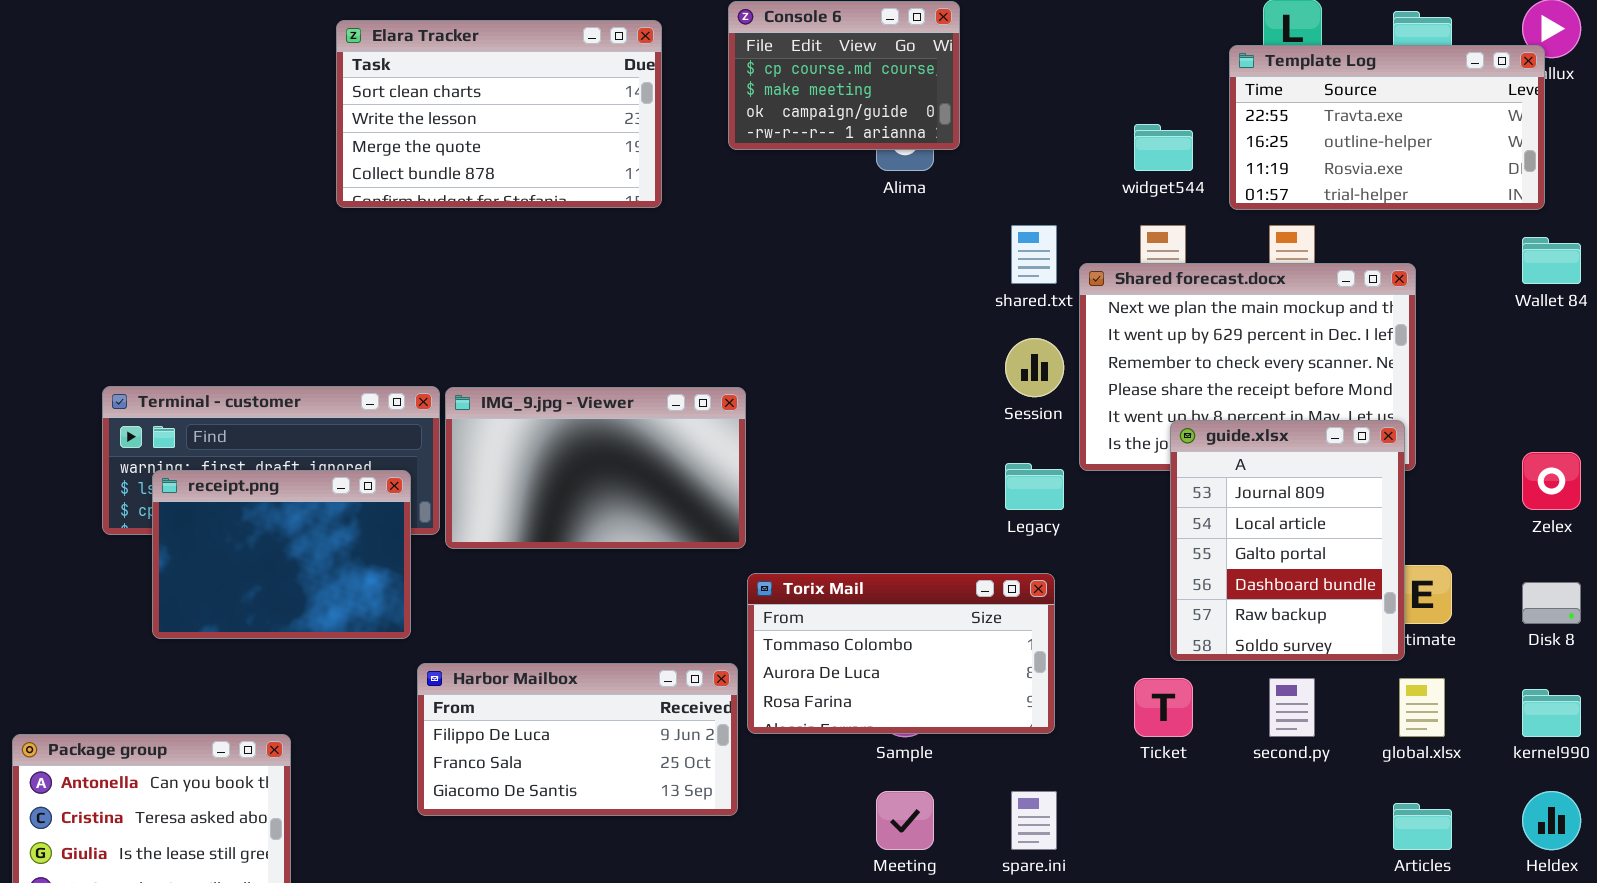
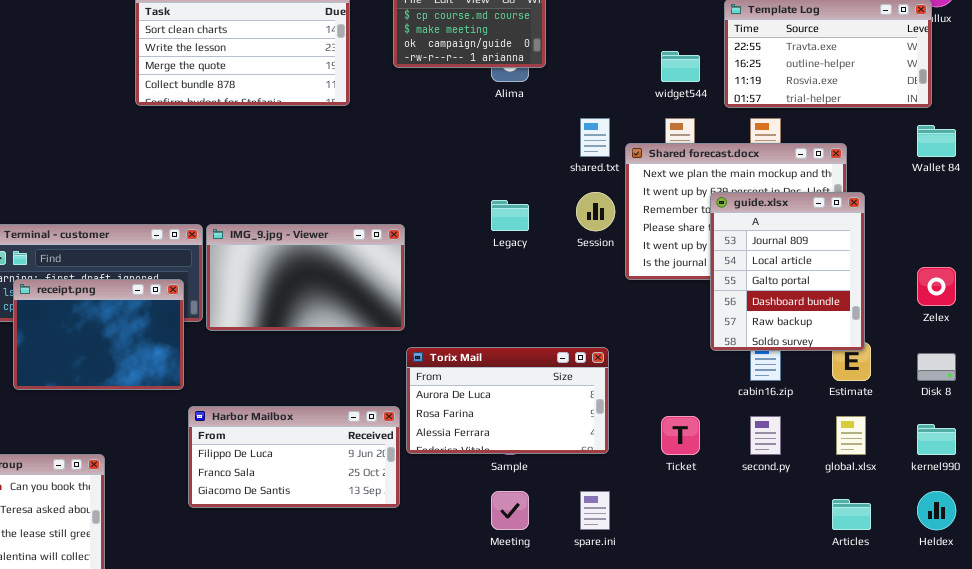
guide.xlsx: [1170,420,1405,661] -> [710,192,865,351], moved
Legacy: [1005,463,1064,510] -> [491,200,529,231], moved
Torix Mail: [747,573,1055,734] -> [406,347,609,454], scrolled down 1 row

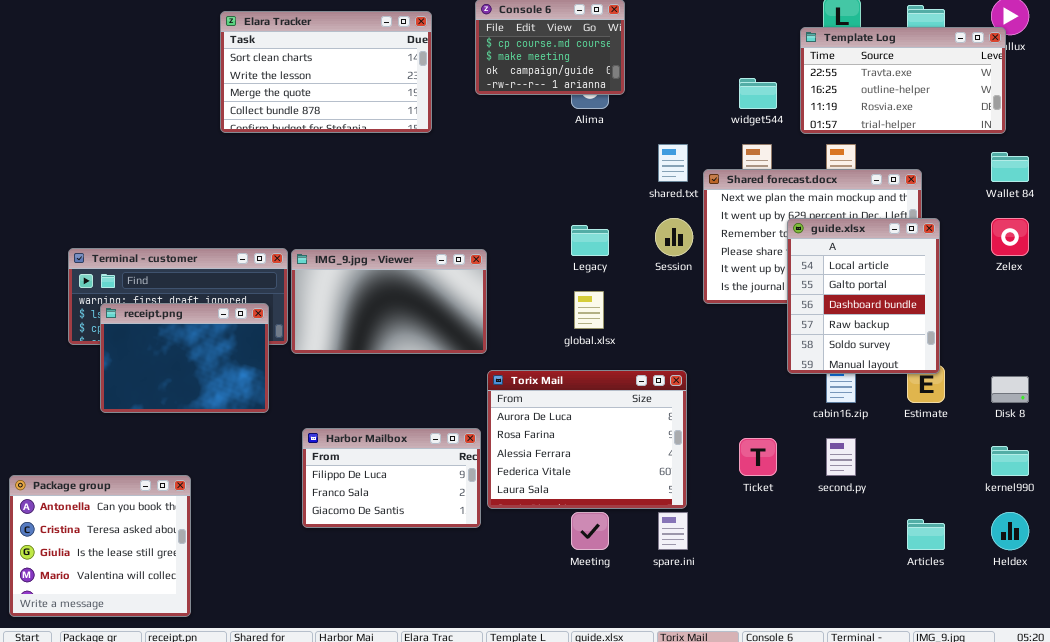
guide.xlsx: [710,192,865,351] -> [787,218,940,374], scrolled down 1 row
Zelex: [917,267,956,306] -> [991,218,1029,256], moved
Torix Mail: [406,347,609,454] -> [487,370,687,509], resized
Harbor Mailbox: [188,406,400,508] -> [302,428,481,528], resized
global.xlsx: [836,416,866,455] -> [574,291,604,329], moved

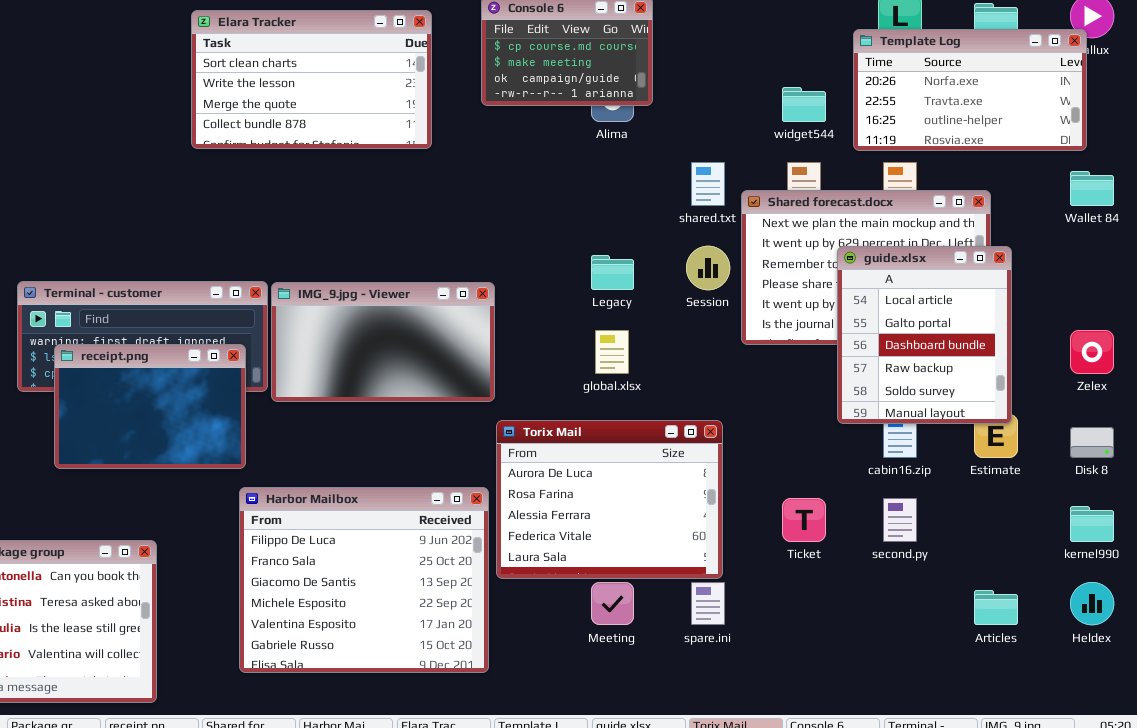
Template Log: [800,27,1006,134] -> [853,29,1087,151], scrolled up 1 row
Zelex: [991,218,1029,256] -> [1070,330,1114,374], moved
Harbor Mailbox: [302,428,481,528] -> [239,487,489,673], resized

